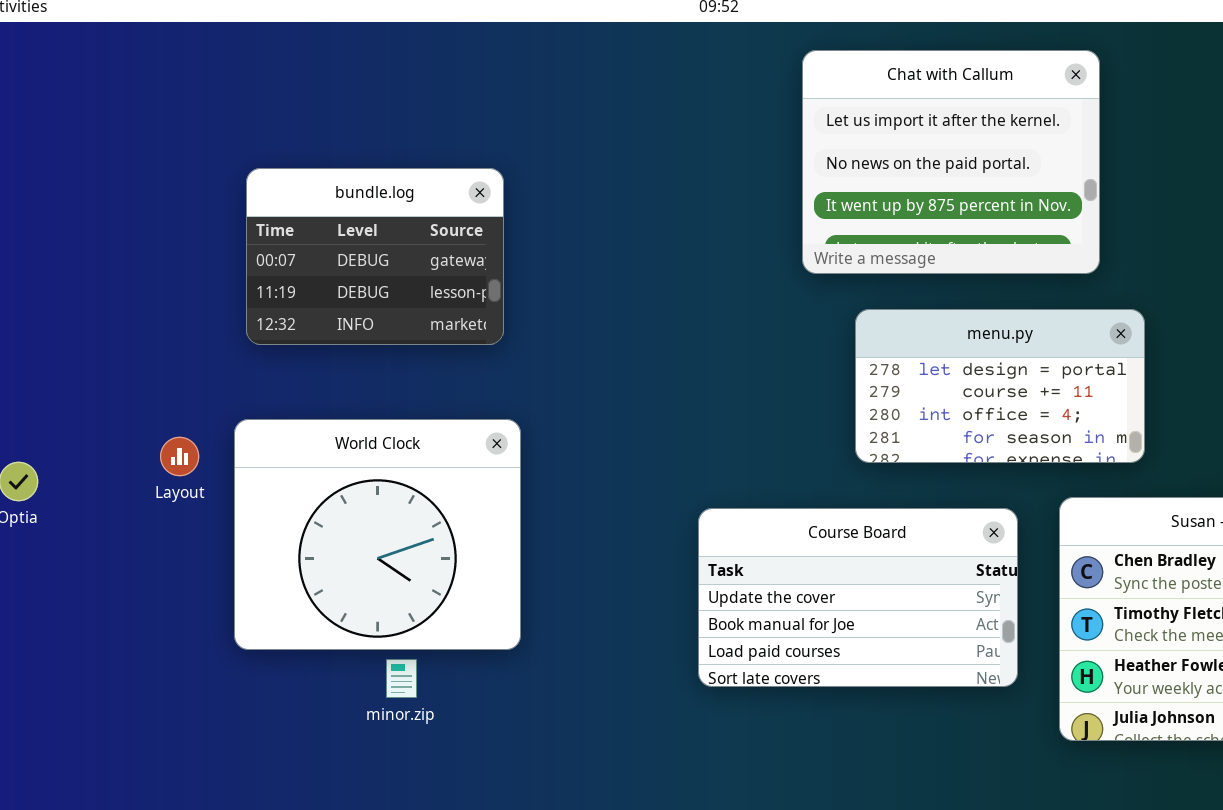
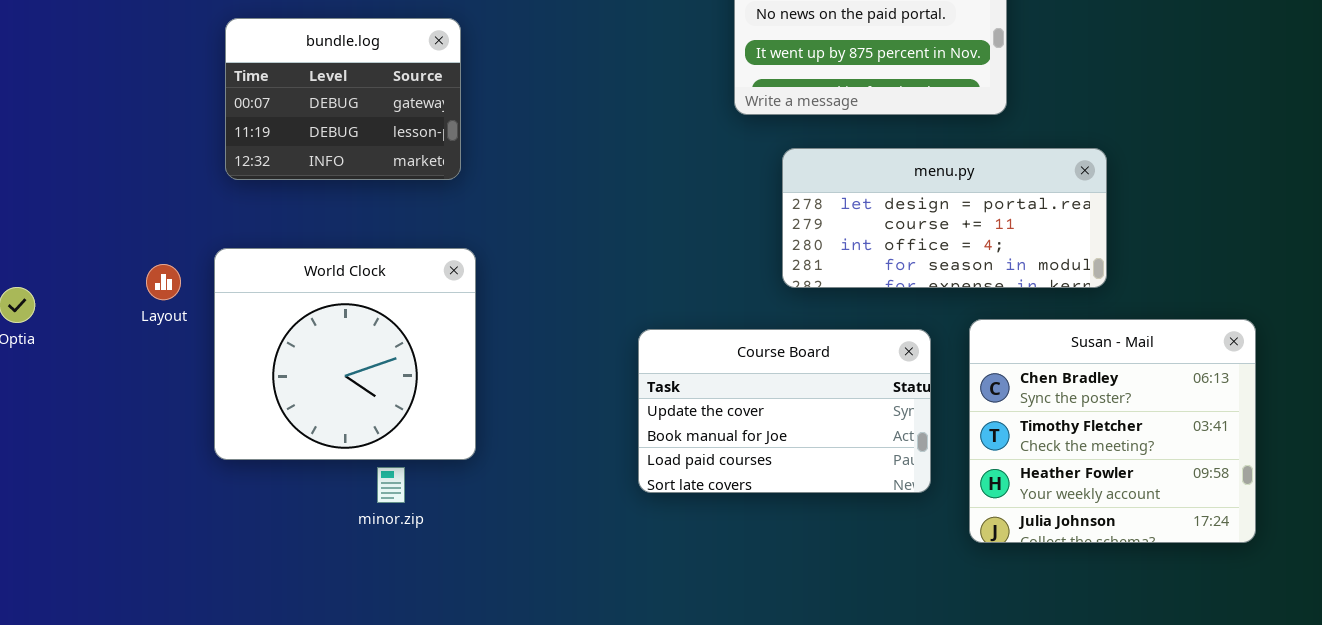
menu.py: [855,309,1145,463] -> [782,148,1107,288], resized
minor.zip: [386,659,417,698] -> [377,467,405,503], moved

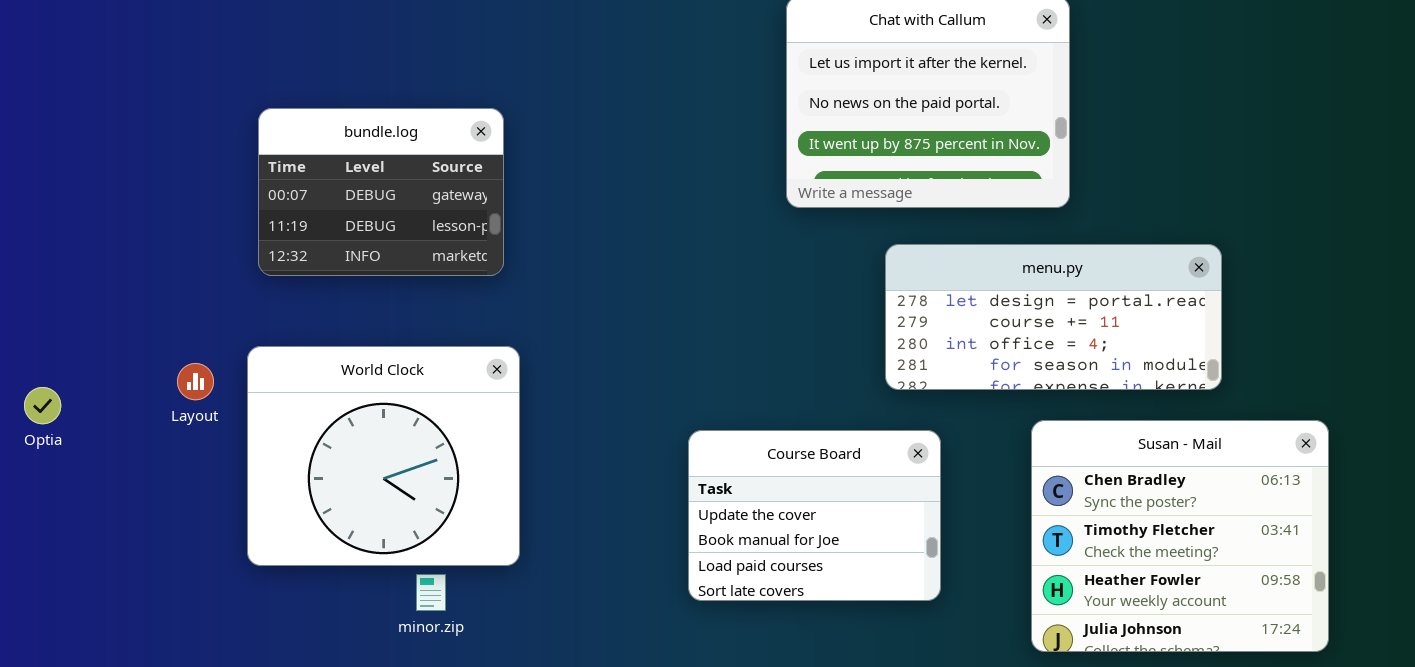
menu.py: [782,148,1107,288] -> [885,244,1222,390], moved
Course Board: [638,329,931,493] -> [688,430,941,601], resized

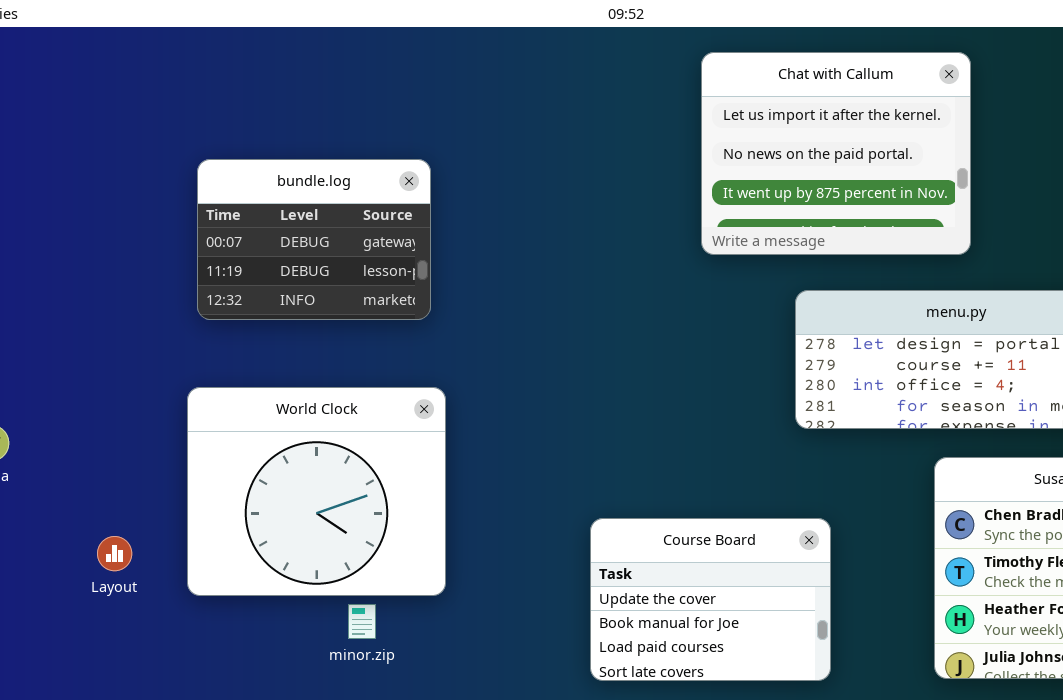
Layout: [177,363,214,400] -> [97,536,132,571], moved
Course Board: [688,430,941,601] -> [590,518,831,681], moved

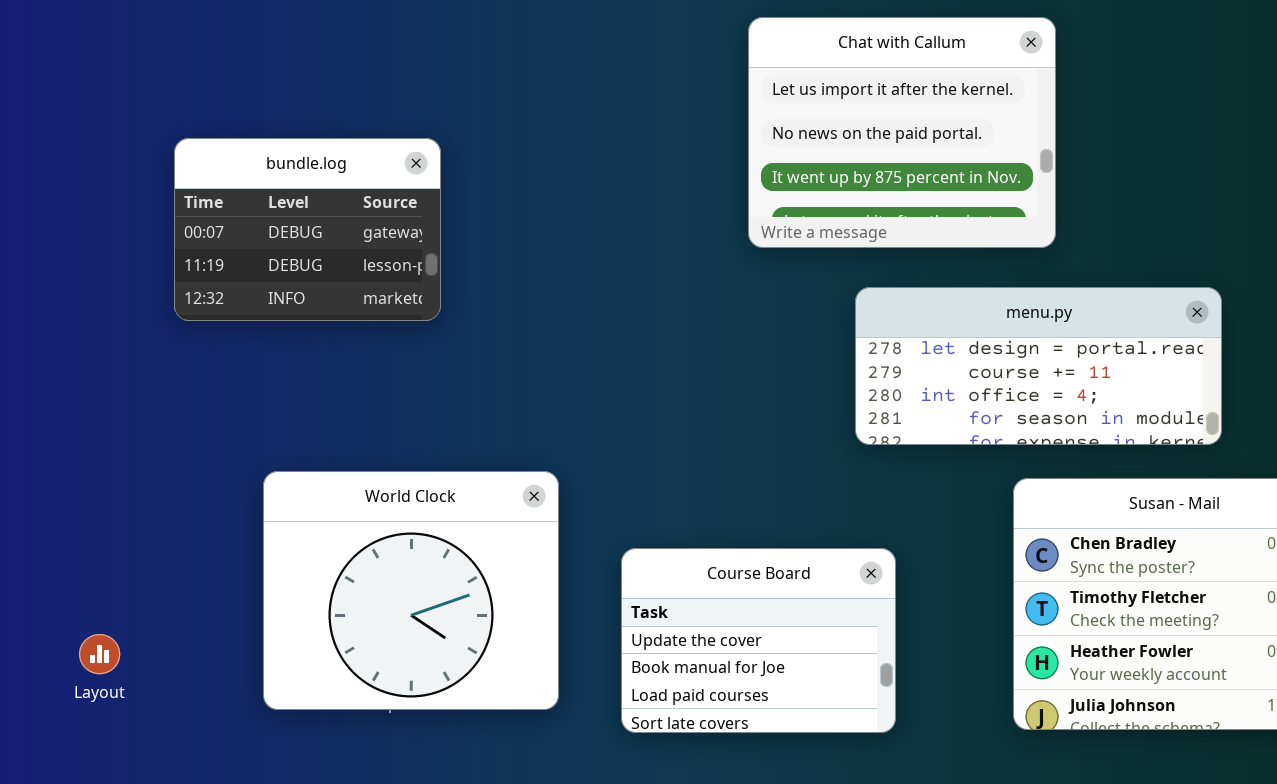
World Clock: [187,387,446,596] -> [263,471,559,710], moved
Layout: [97,536,132,571] -> [79,634,120,674], moved

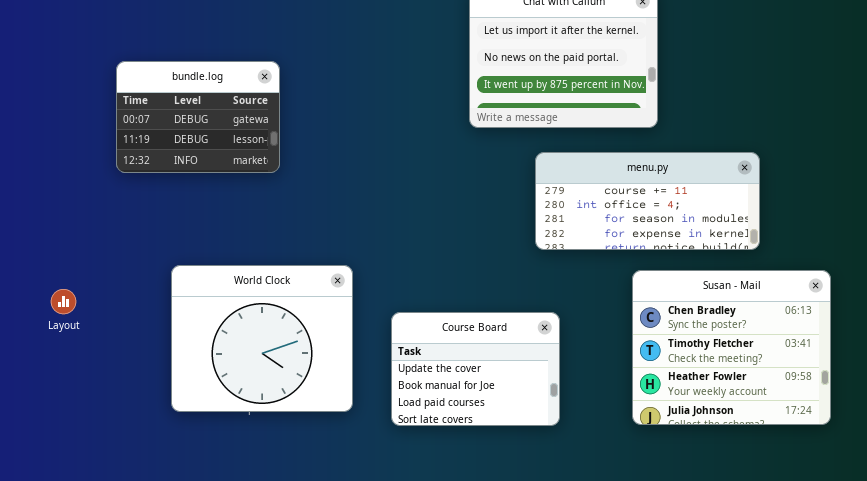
menu.py: [855,287,1222,445] -> [535,152,760,250], scrolled down 1 row
Layout: [79,634,120,674] -> [51,289,76,314], moved

